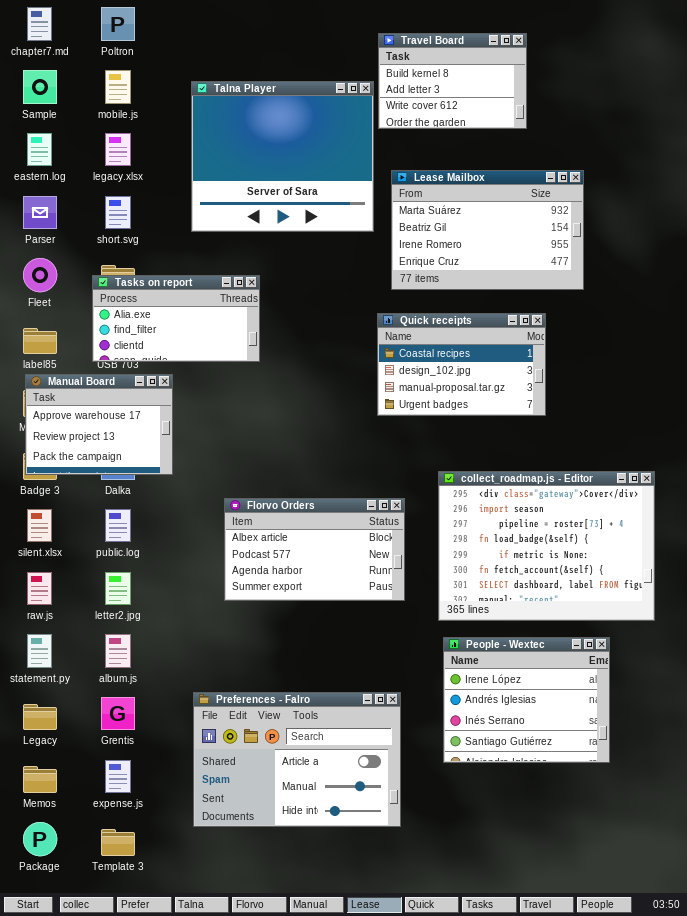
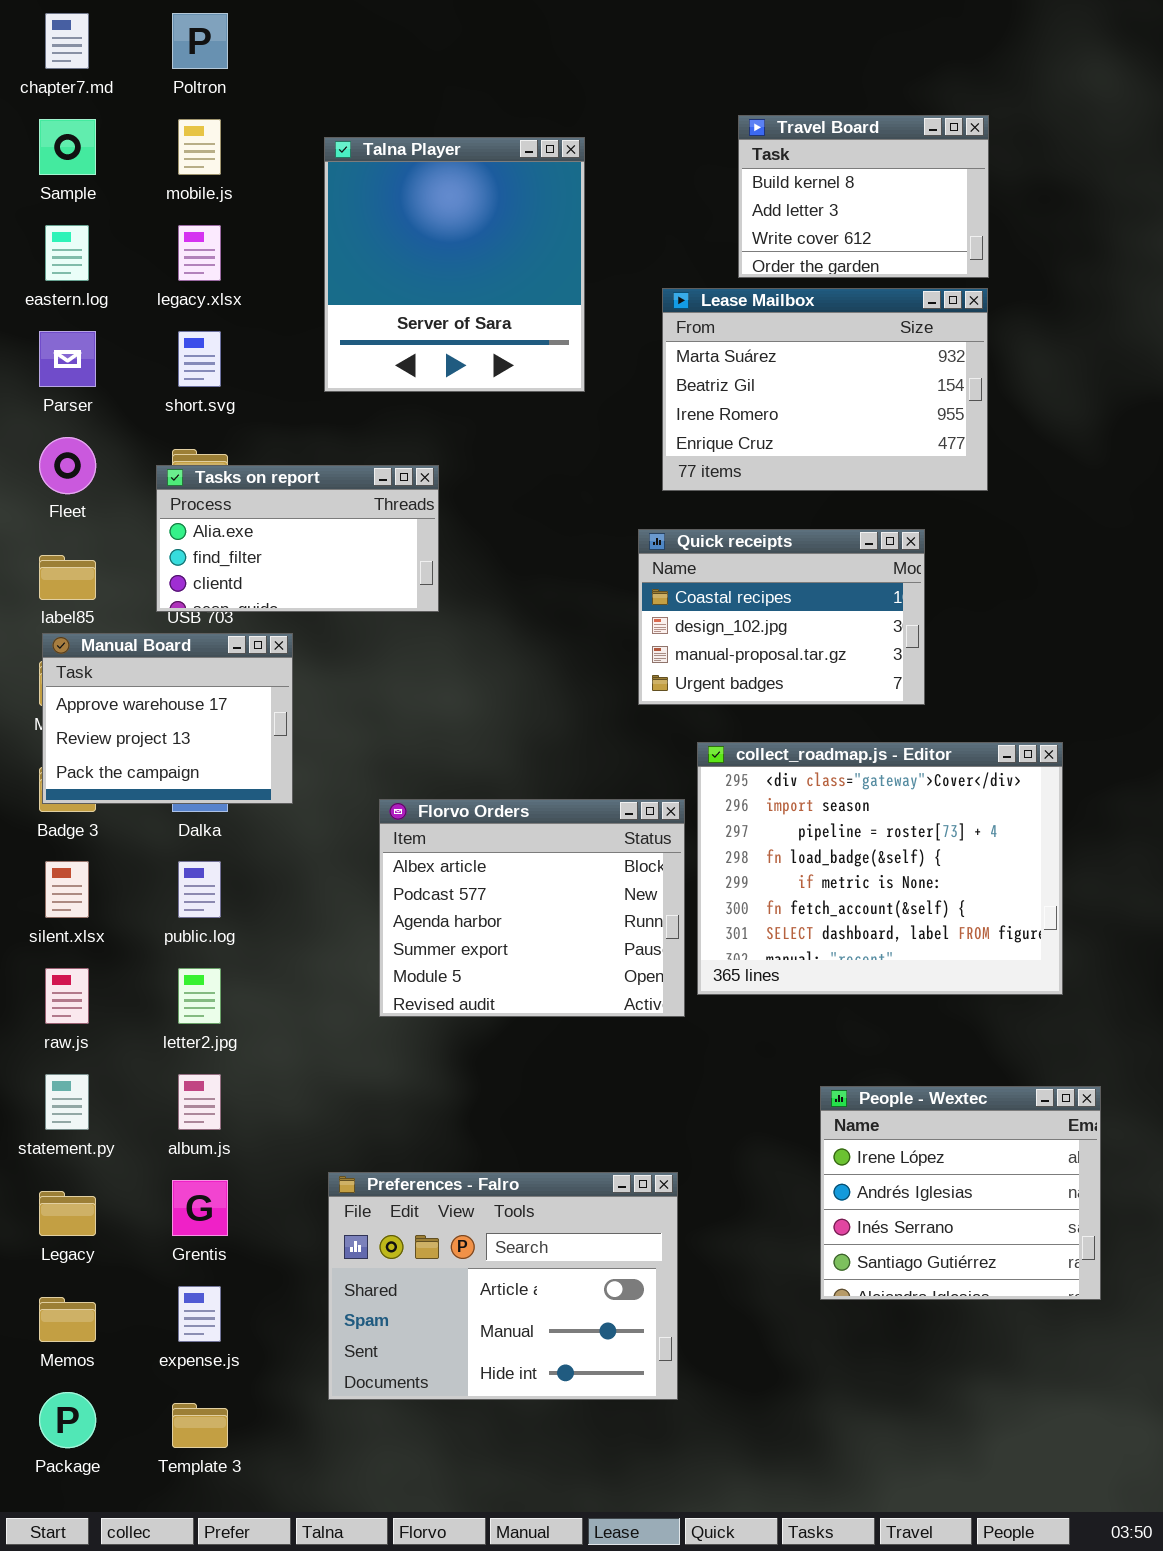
Travel Board: [378,33,527,129] -> [738,115,989,278], moved
Talna Player: [191,81,374,232] -> [324,137,585,392], resized
collect_roadmap.js - Editor: [438,471,655,621] -> [697,742,1063,995], moved
Florvo Orders: [224,498,405,601] -> [379,799,685,1017], resized
People - Wextec: [443,637,610,763] -> [820,1086,1101,1300], moved

